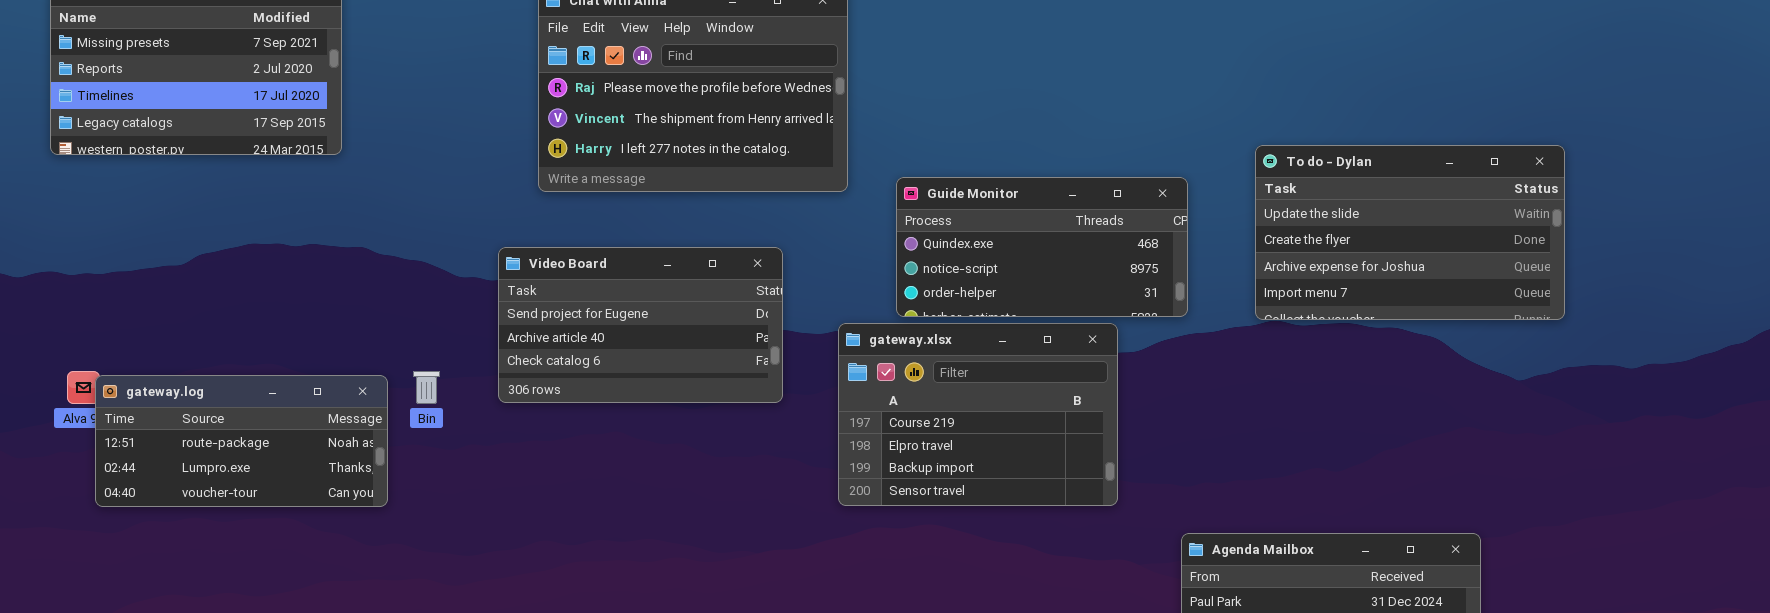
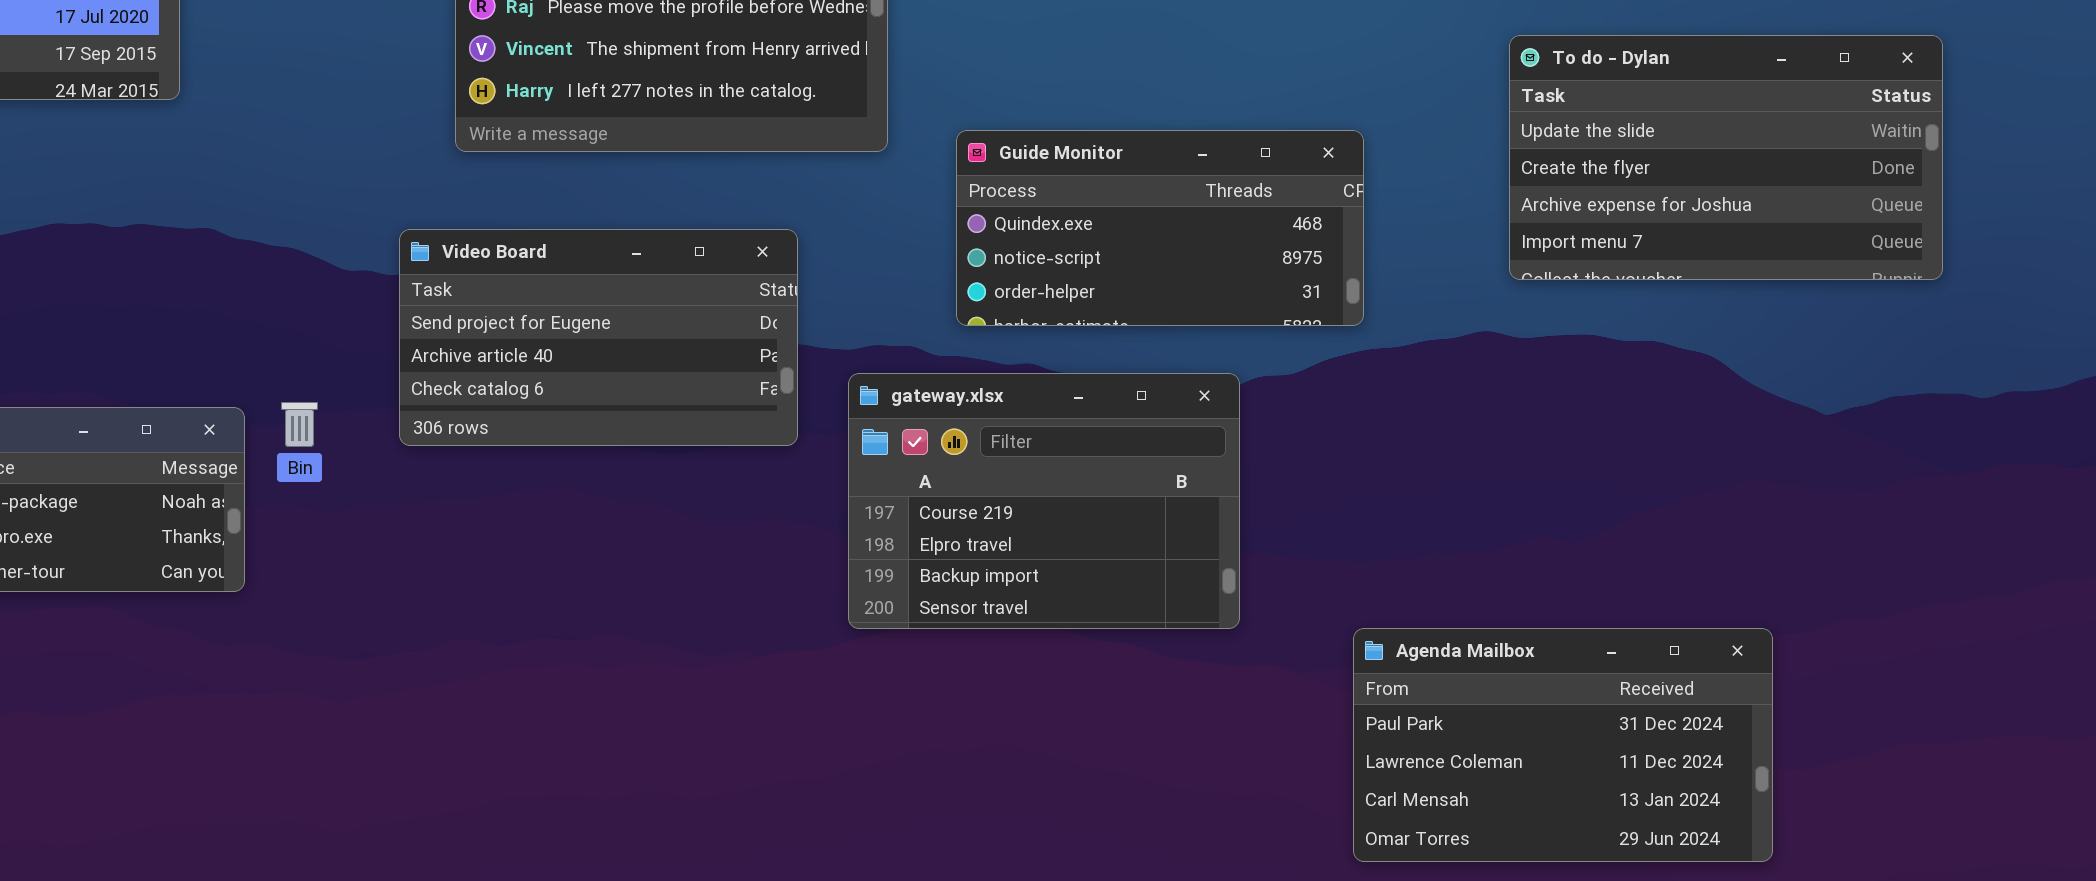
To do - Dylan: [1255,145,1565,320] -> [1509,35,1943,280], moved
gateway.xlsx: [838,323,1118,506] -> [848,373,1240,629], moved

